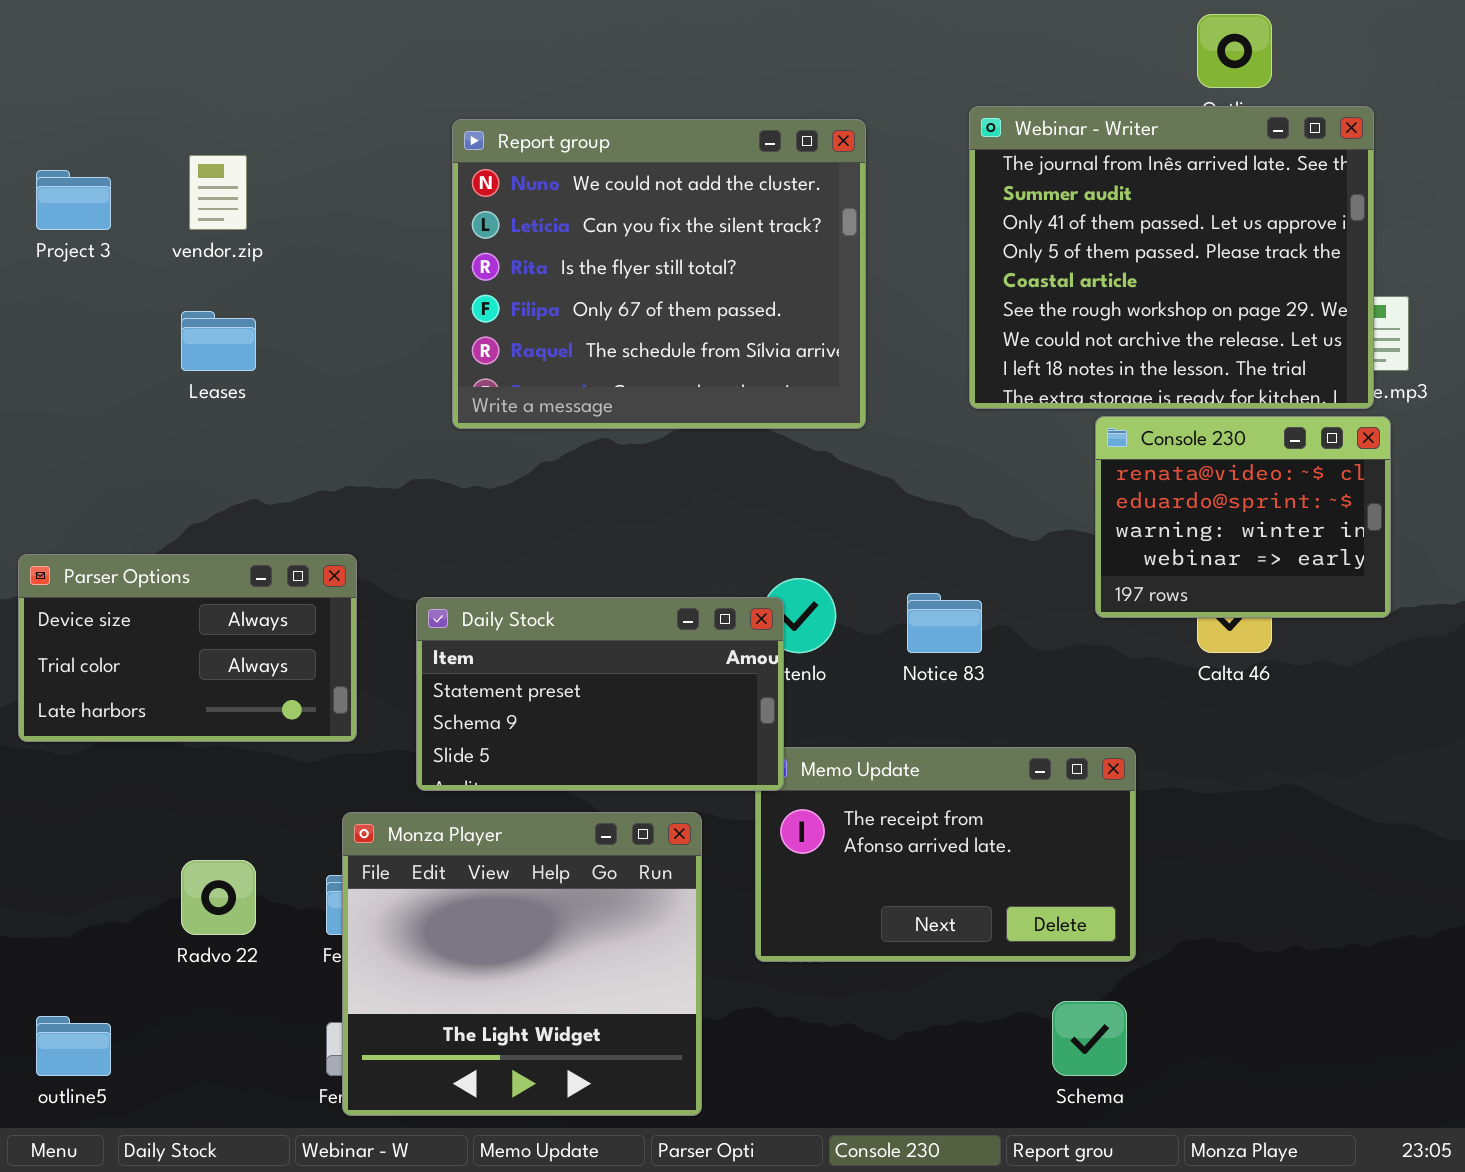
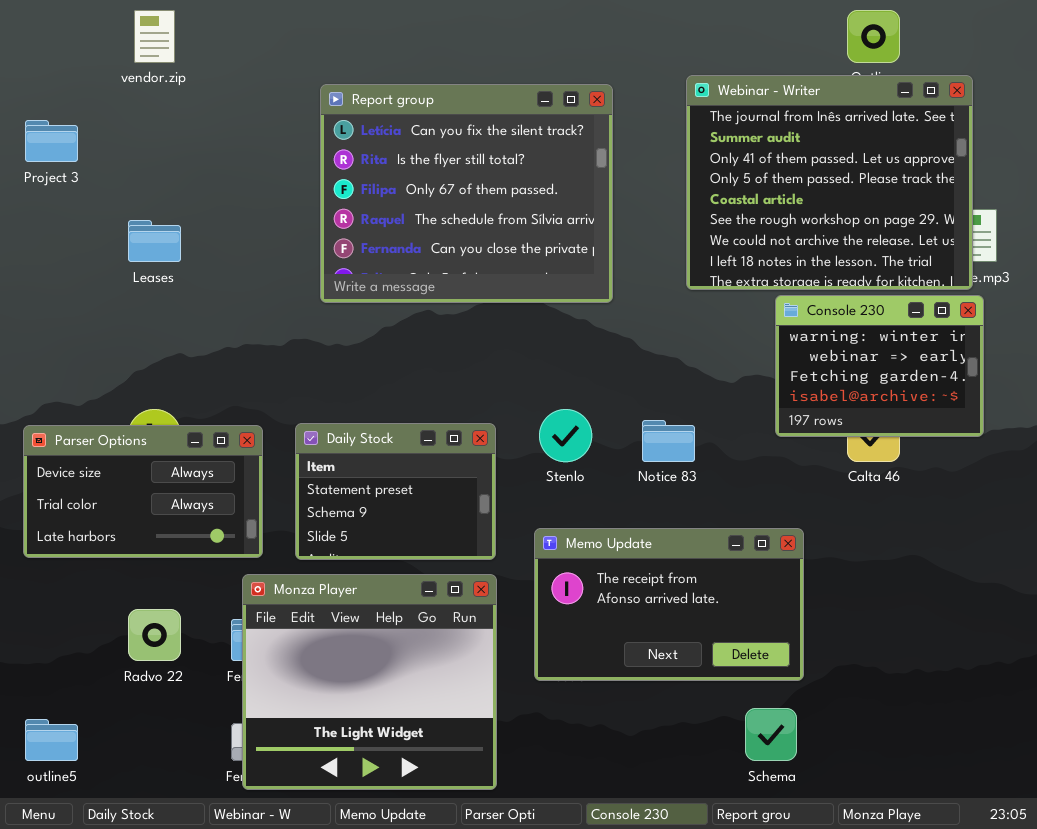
Report group: [452,119,866,429] -> [320,84,613,303], scrolled down 1 row
vendor.zip: [189,155,247,230] -> [134,10,175,63], moved
Console 230: [1095,416,1391,618] -> [775,295,984,437], scrolled down 2 rows
Parser Options: [18,554,357,742] -> [23,425,263,558], moved
Daily Stock: [416,597,784,791] -> [295,423,496,560], resized

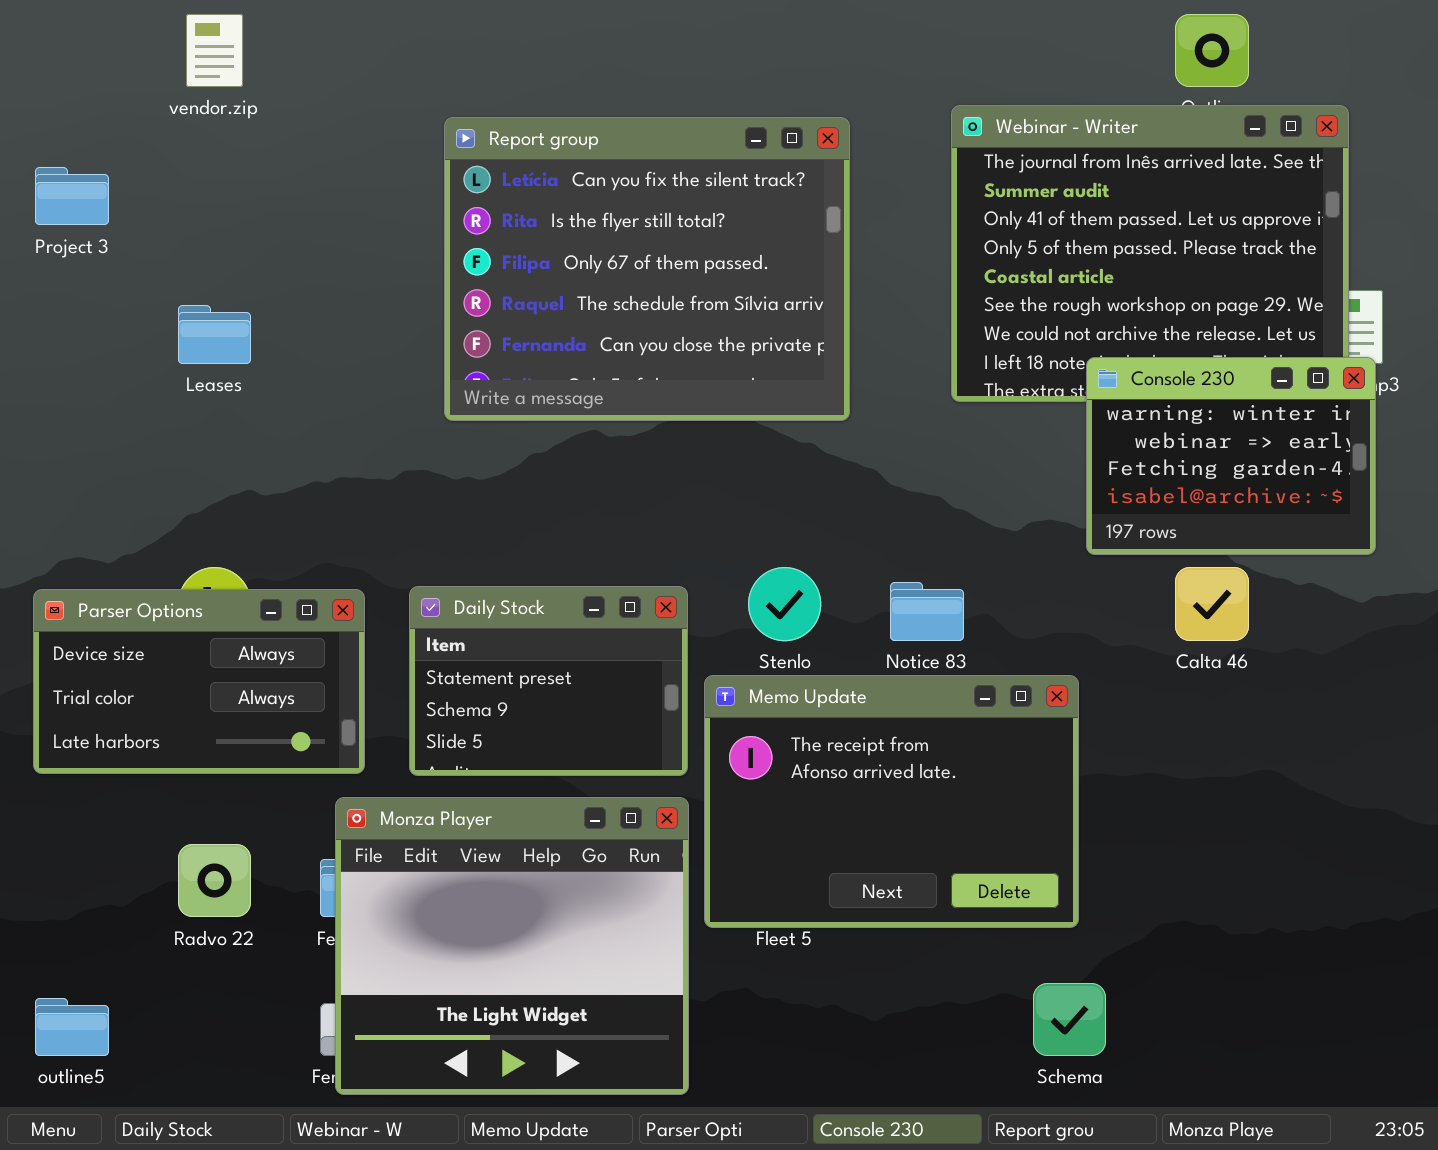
Console 230: [775,295,984,437] -> [1086,357,1376,555], moved
Memo Update: [534,528,804,681] -> [704,675,1079,928], moved, resized

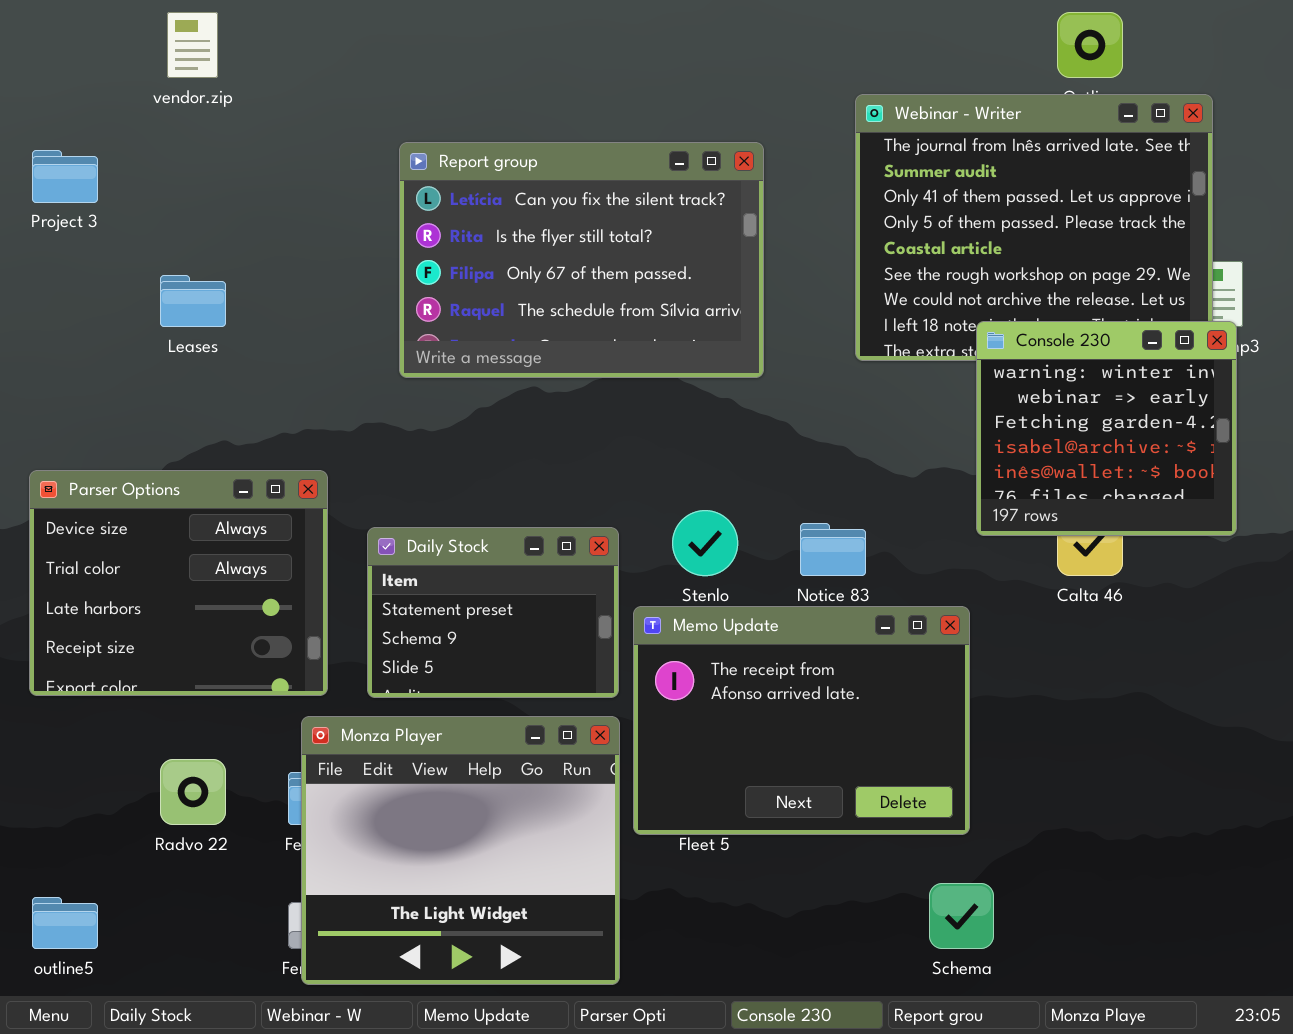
Report group: [444,117,850,421] -> [399,142,764,378], resized
Console 230: [1086,357,1376,555] -> [976,321,1237,536], resized
Parser Options: [33,589,365,774] -> [29,470,328,696], resized

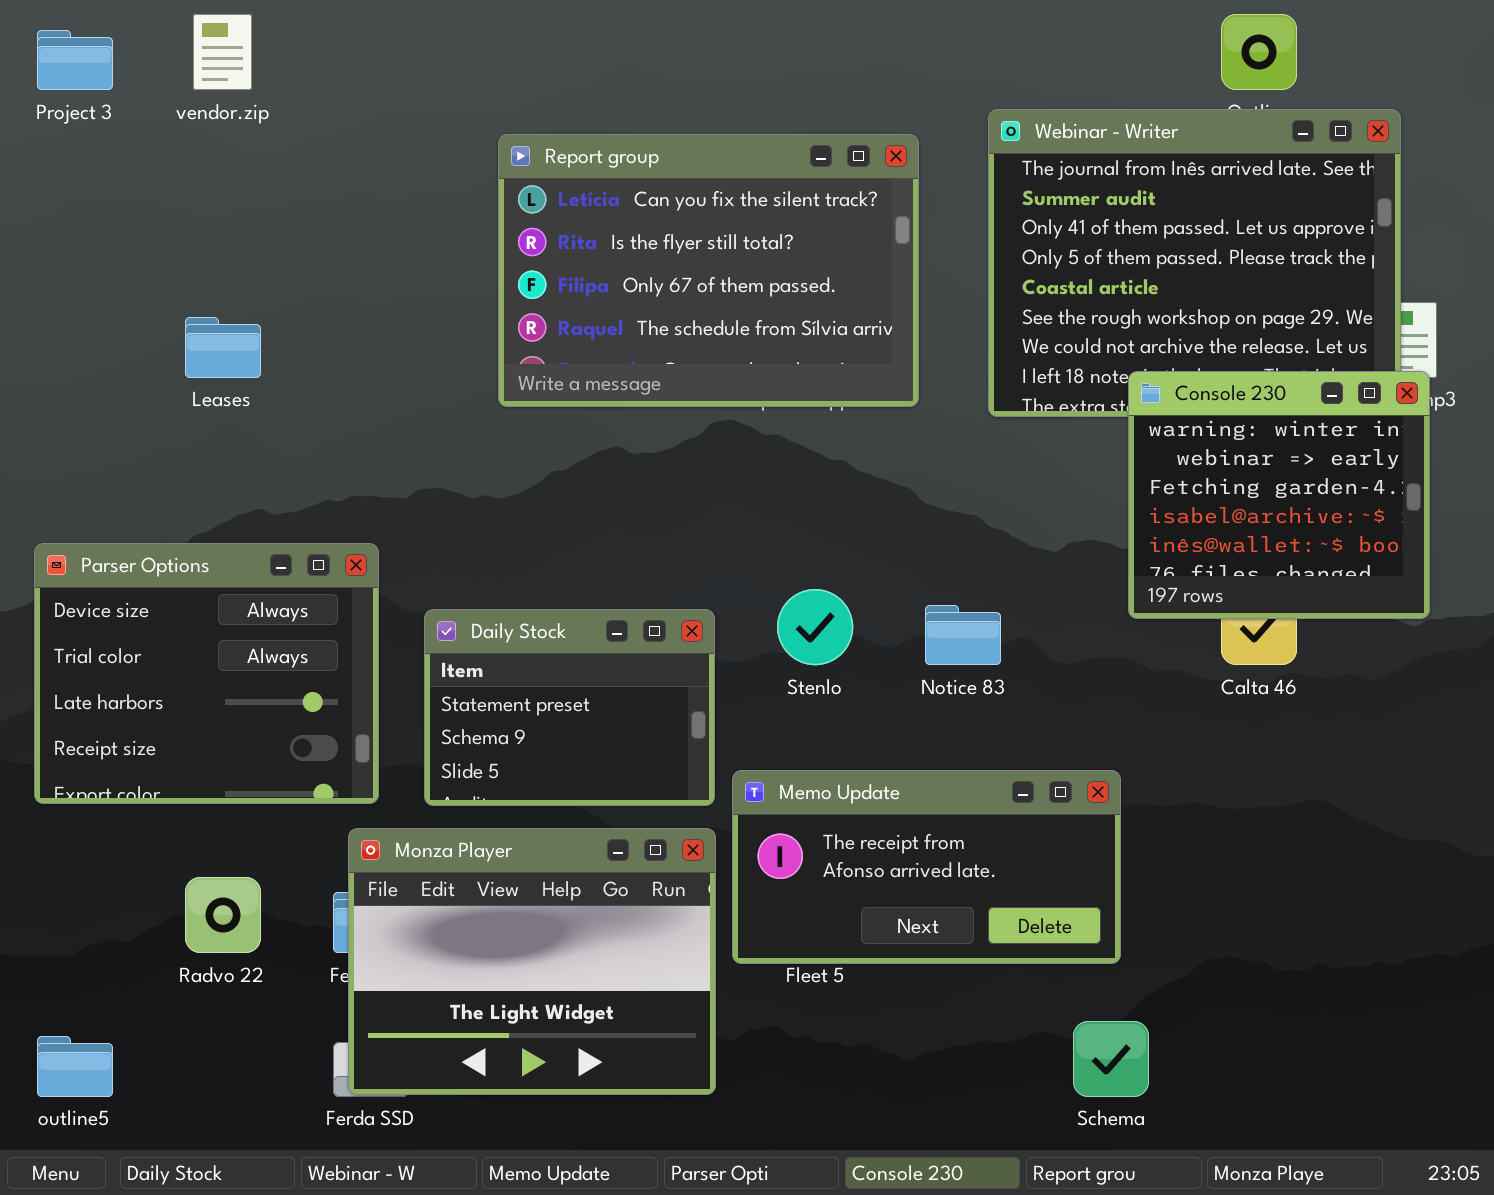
Report group: [399,142,764,378] -> [498,134,919,407], moved
Project 3: [32,150,98,203] -> [37,30,113,90], moved
Memo Update: [633,606,970,835] -> [732,770,1121,964], resized
Monza Player: [301,716,620,985] -> [348,828,716,1095], resized

